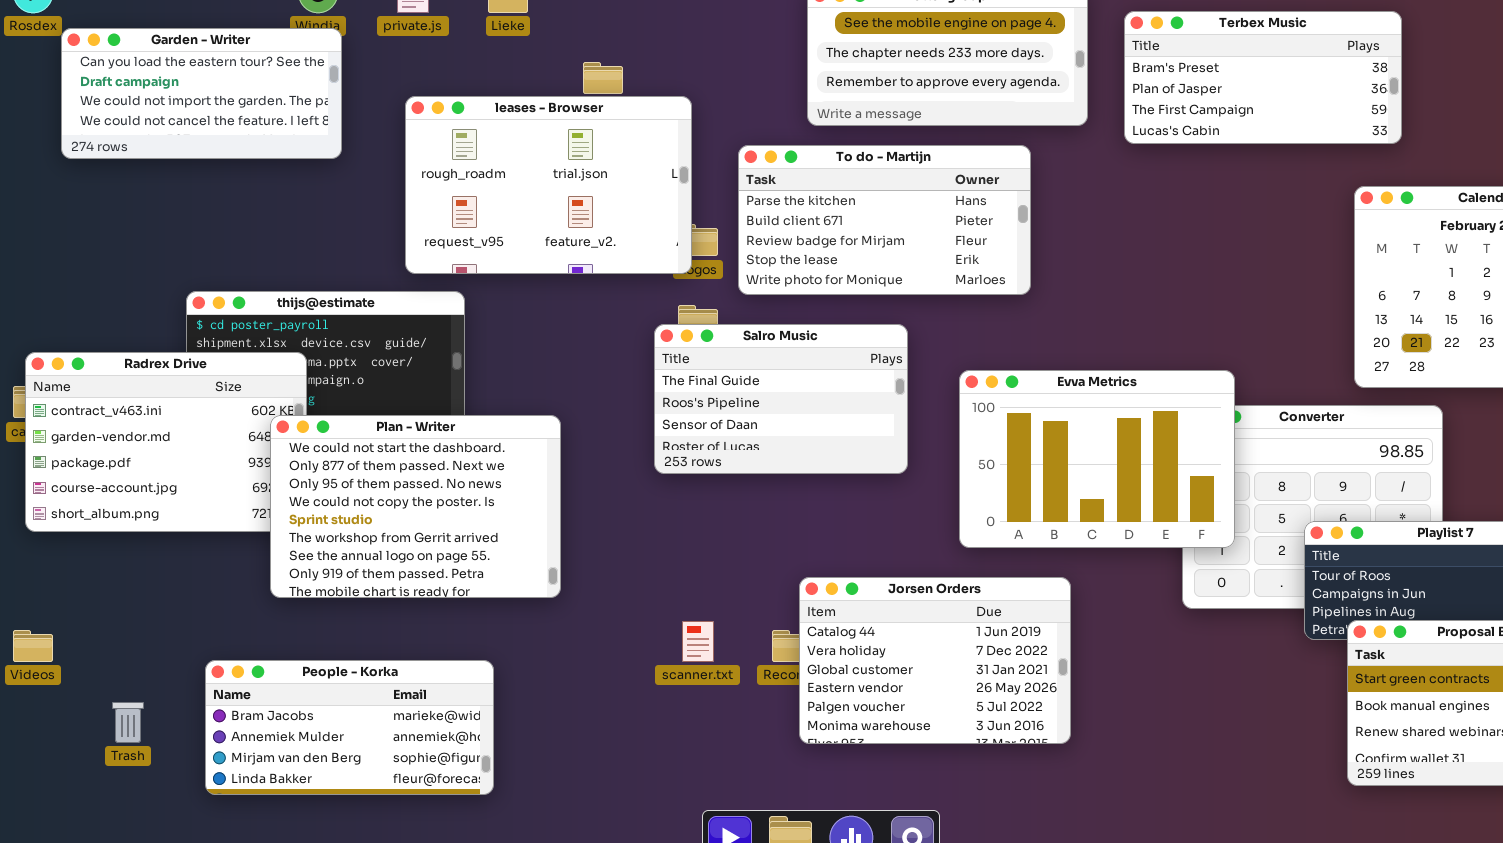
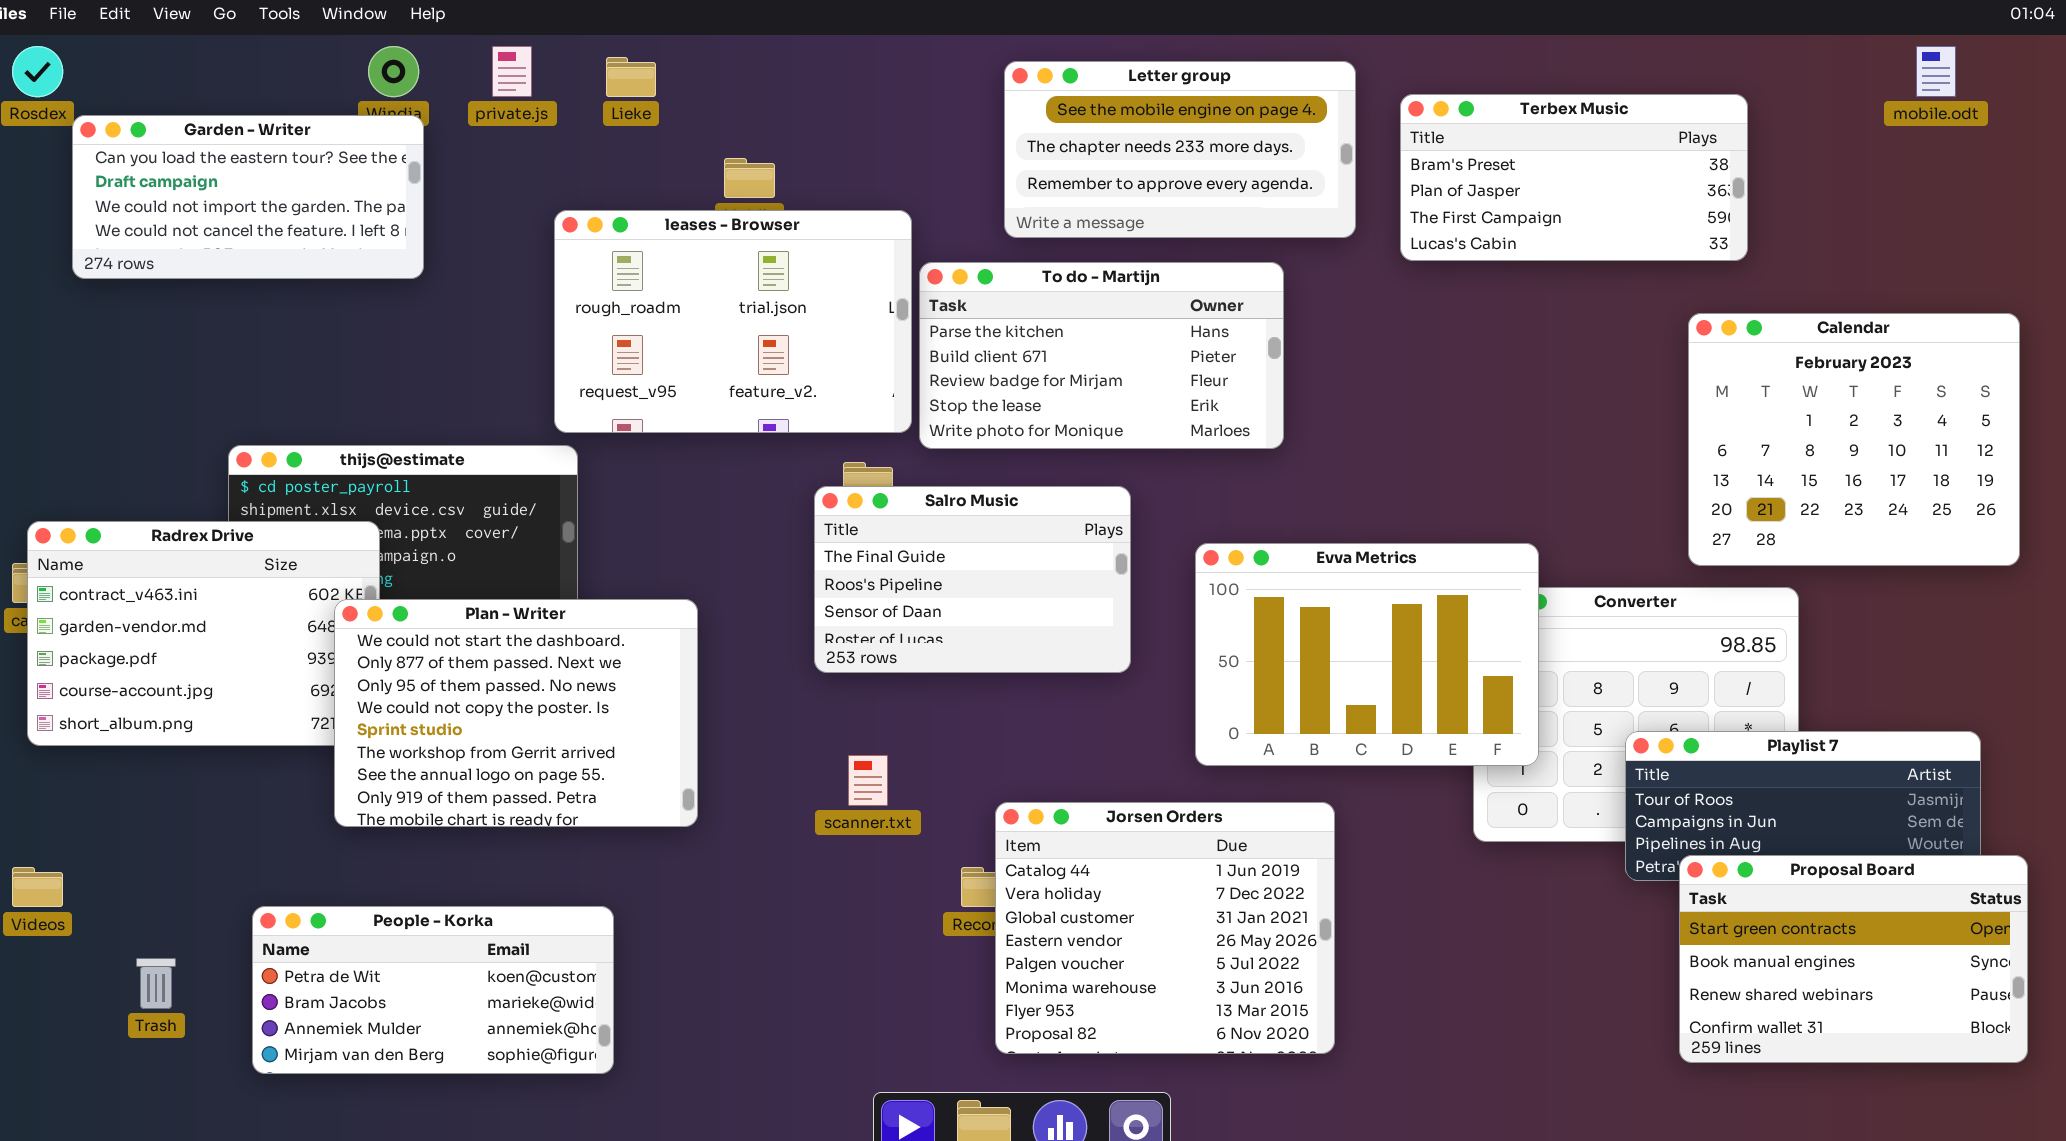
leases - Browser: [405,96,692,274] -> [554,210,912,433], moved
Jorsen Orders: [799,577,1071,744] -> [995,802,1335,1054], resized
scanner.txt: [682,621,714,662] -> [848,755,888,806], moved
People - Korka: [205,660,494,795] -> [252,906,614,1074], scrolled up 1 row

